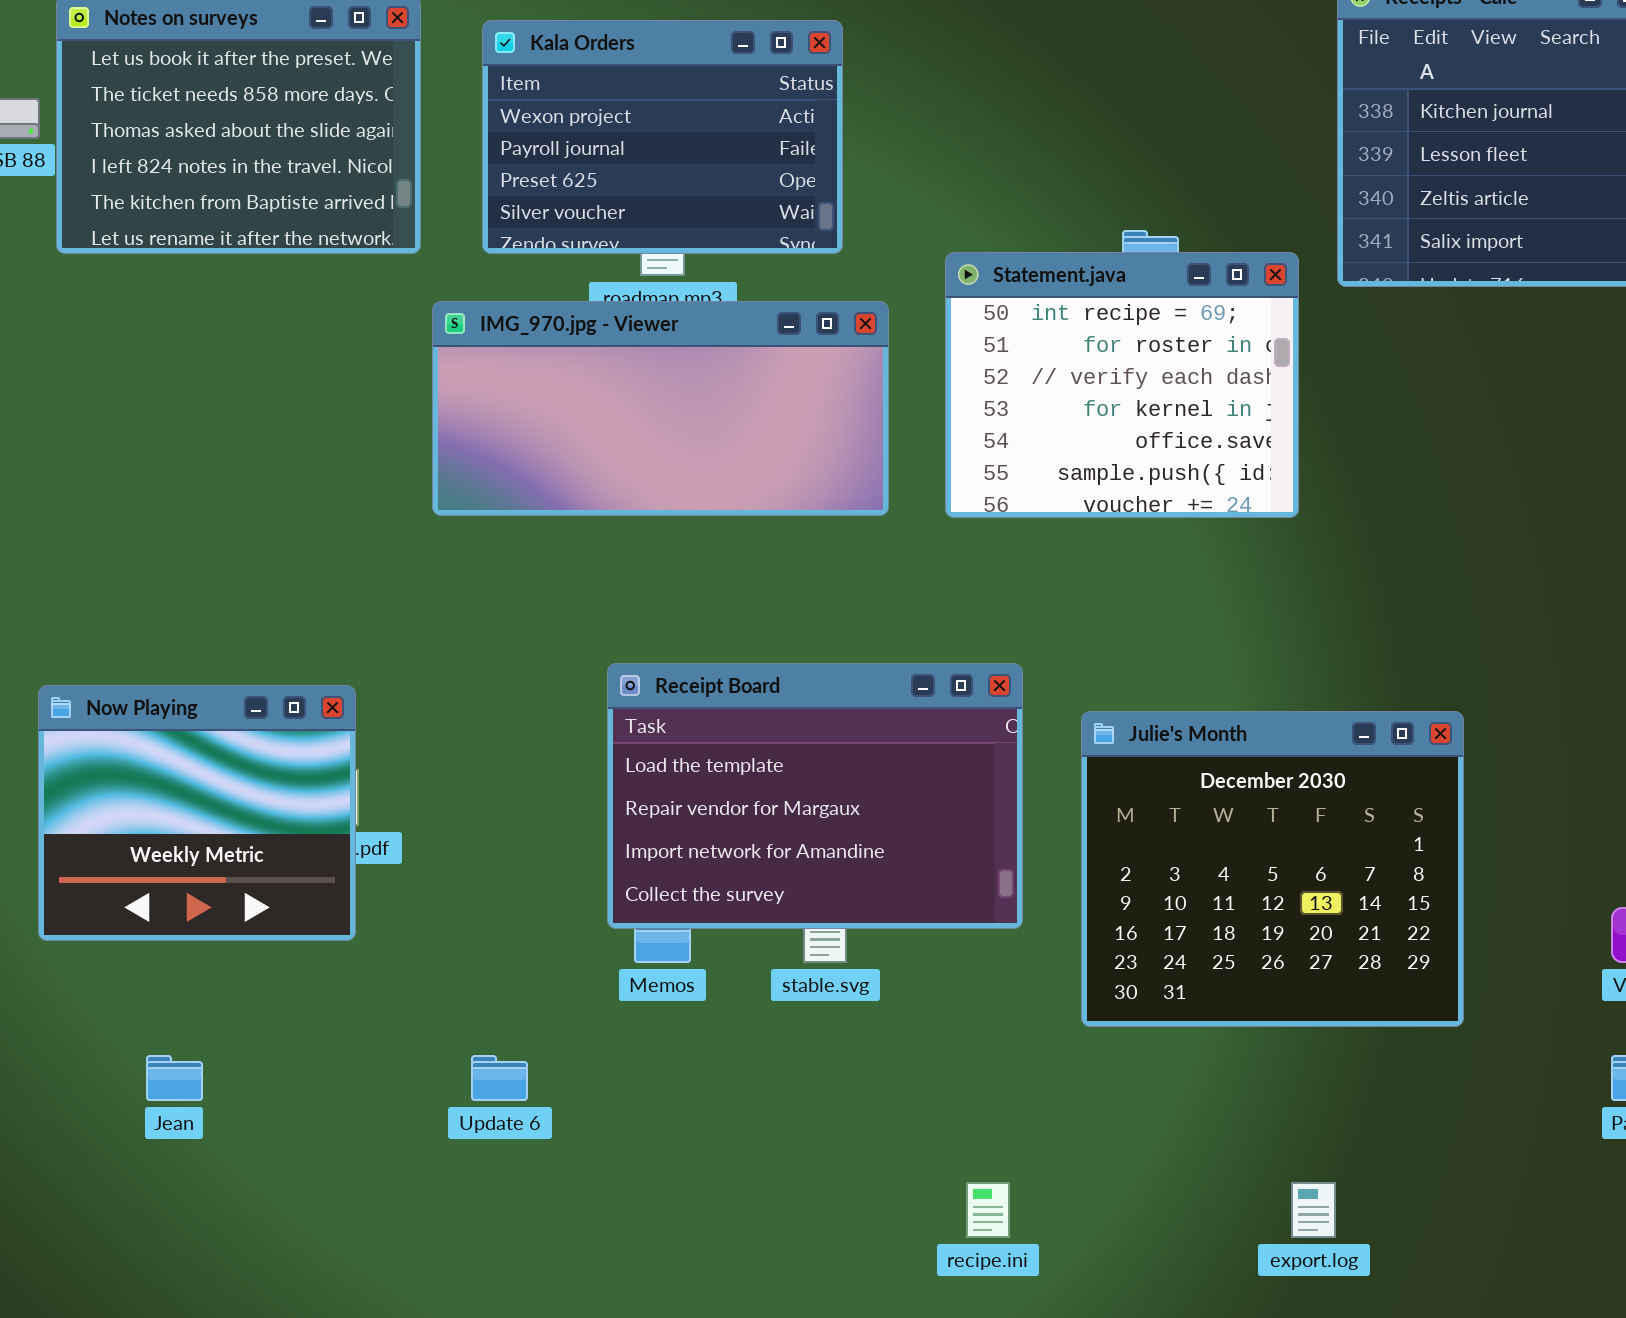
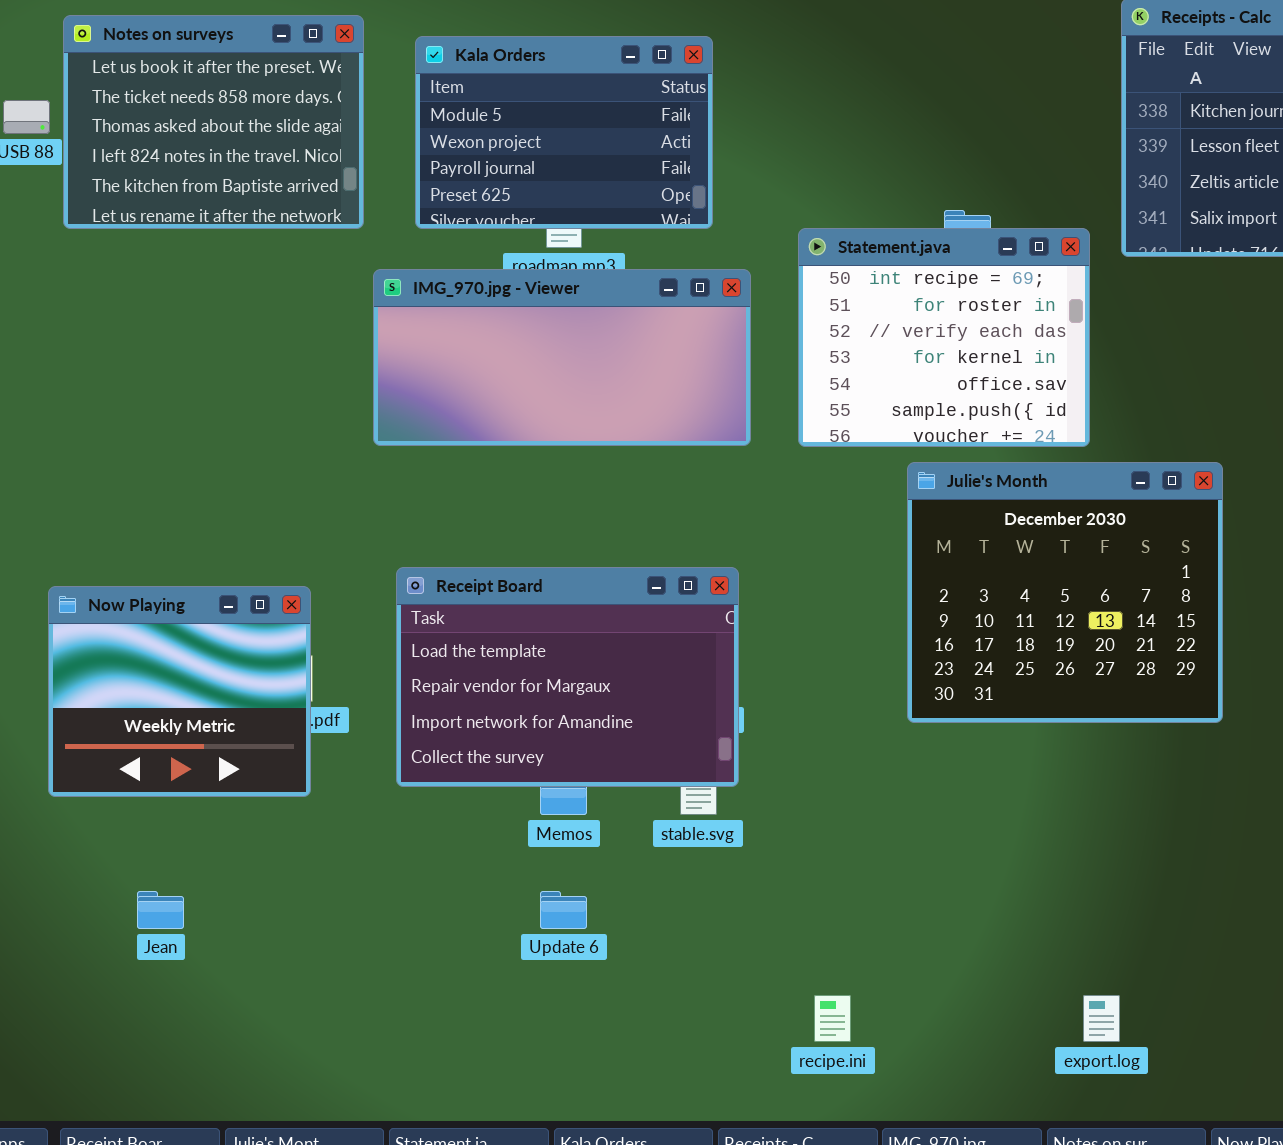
Kala Orders: [482,20,843,254] -> [415,36,713,229], scrolled up 1 row
Receipt Board: [607,663,1023,929] -> [396,567,739,787], moved
Julie's Month: [1081,711,1464,1027] -> [907,462,1223,723], moved
Update 6: [471,1055,528,1101] -> [540,891,587,929], moved

